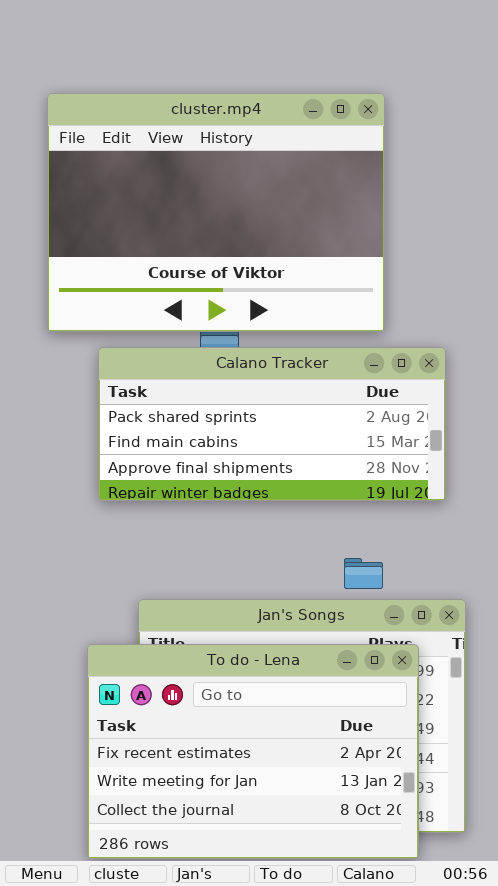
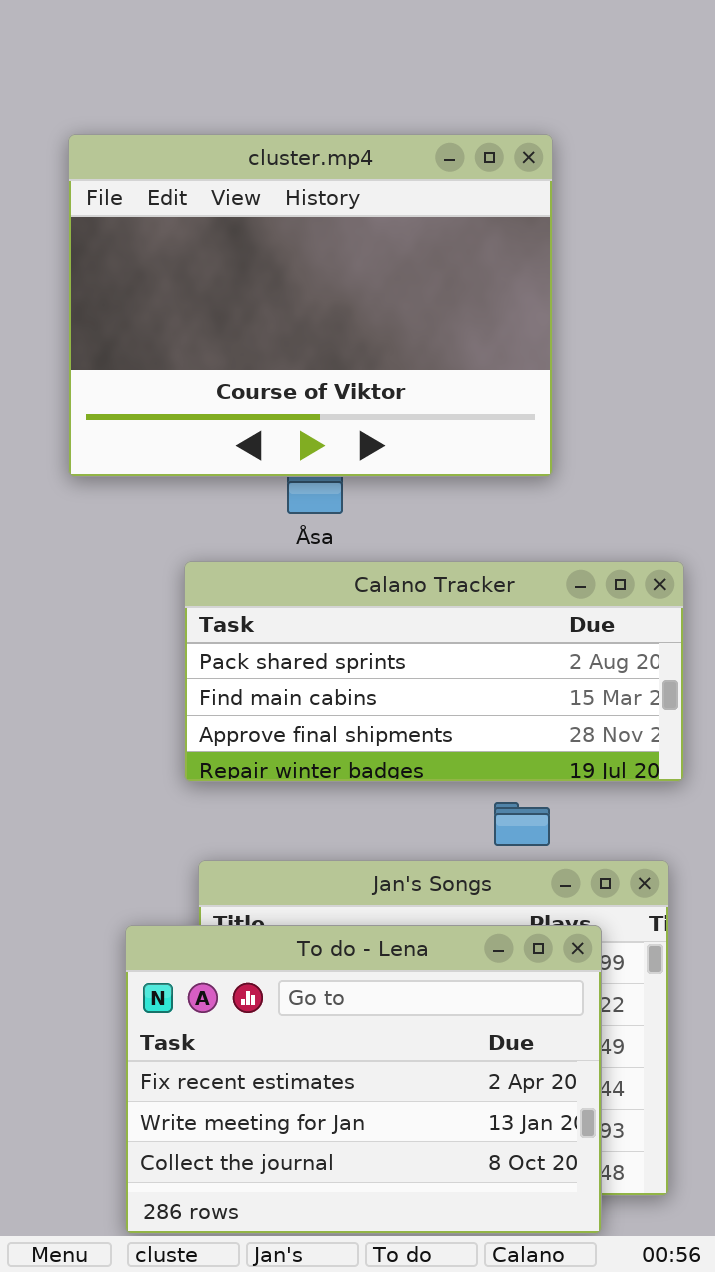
Calano Tracker: [98,347,446,501] -> [184,561,684,782], moved

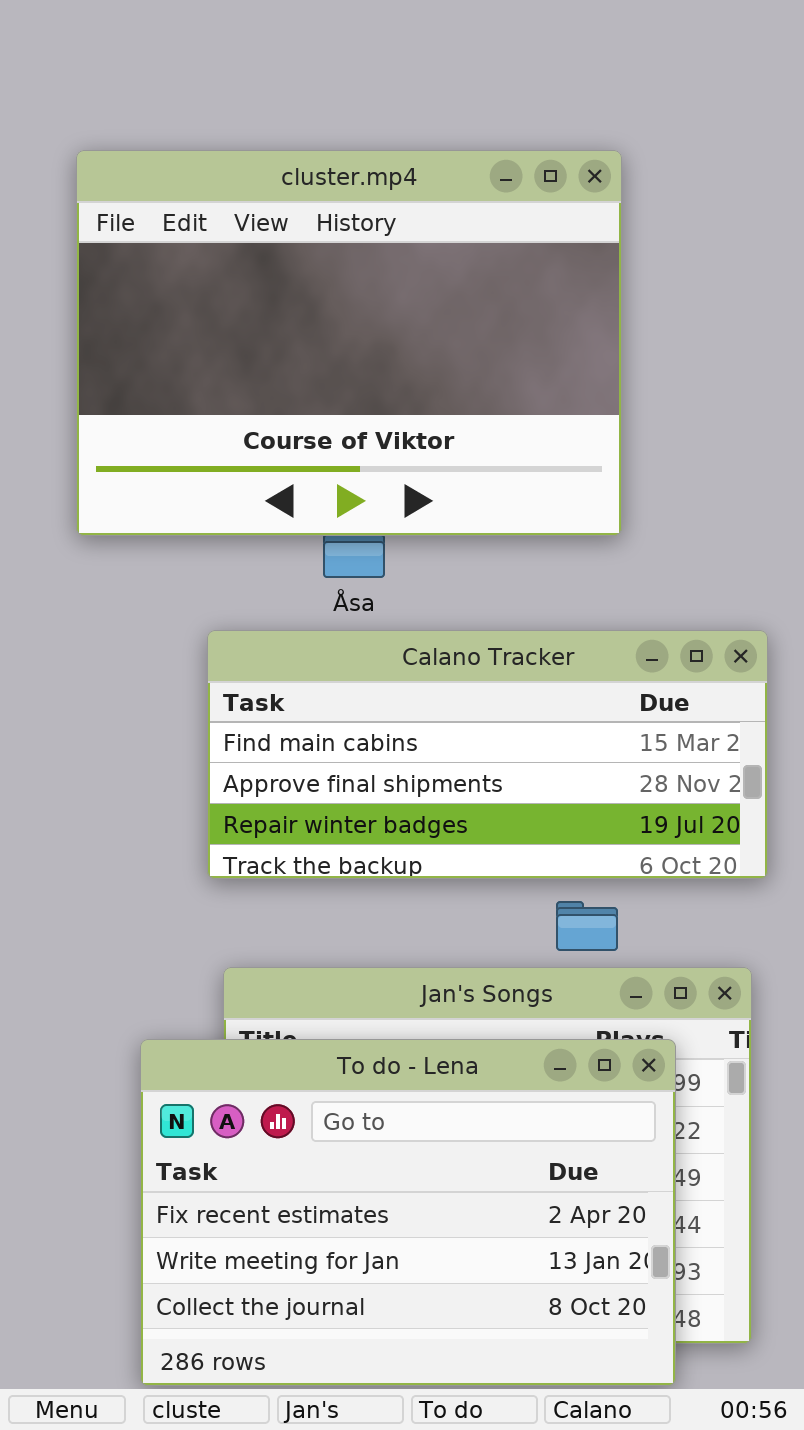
Calano Tracker: [184,561,684,782] -> [207,630,768,879], scrolled down 1 row

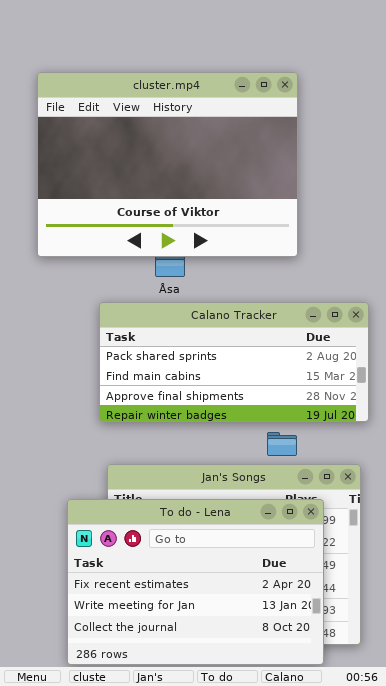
Calano Tracker: [207,630,768,879] -> [99,302,369,422], scrolled up 1 row

